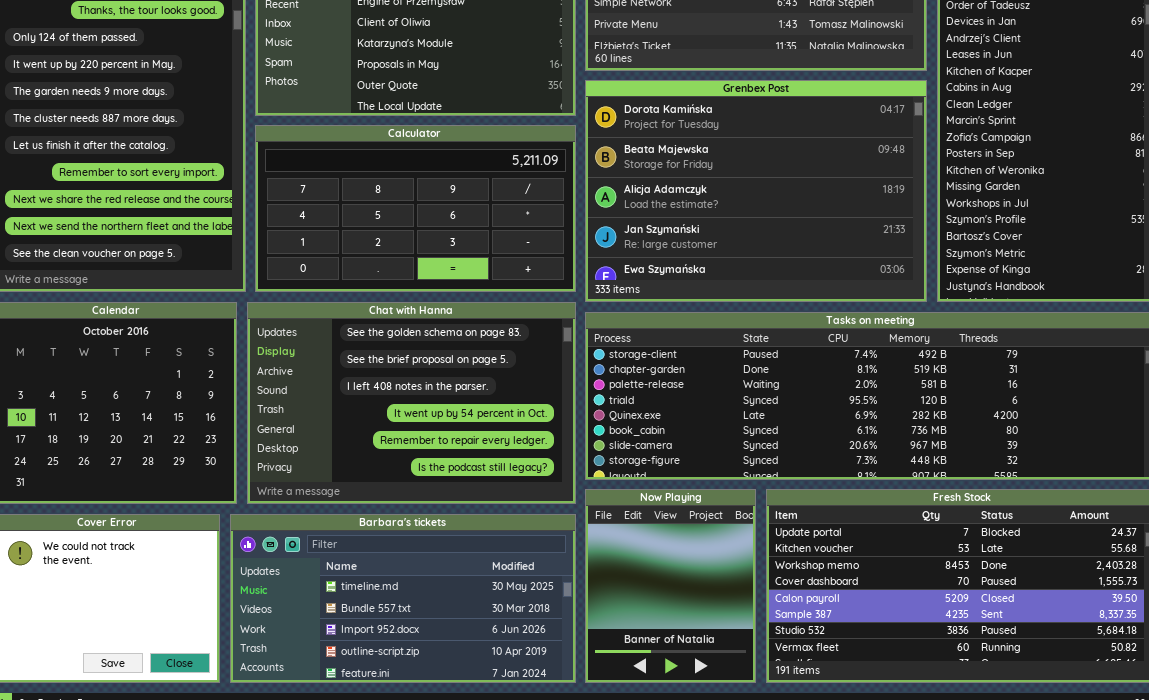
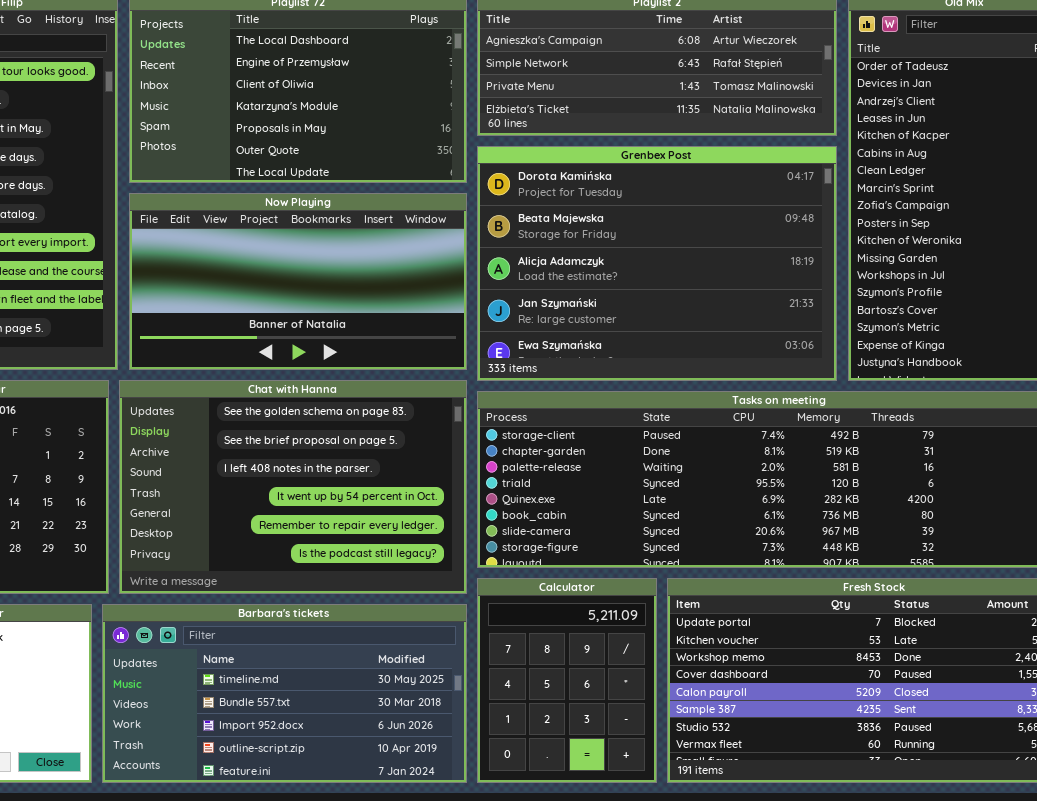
Calculator: [255,125,576,292] -> [477,578,657,783], moved, resized
Now Playing: [585,489,756,683] -> [129,193,467,370], moved, resized

